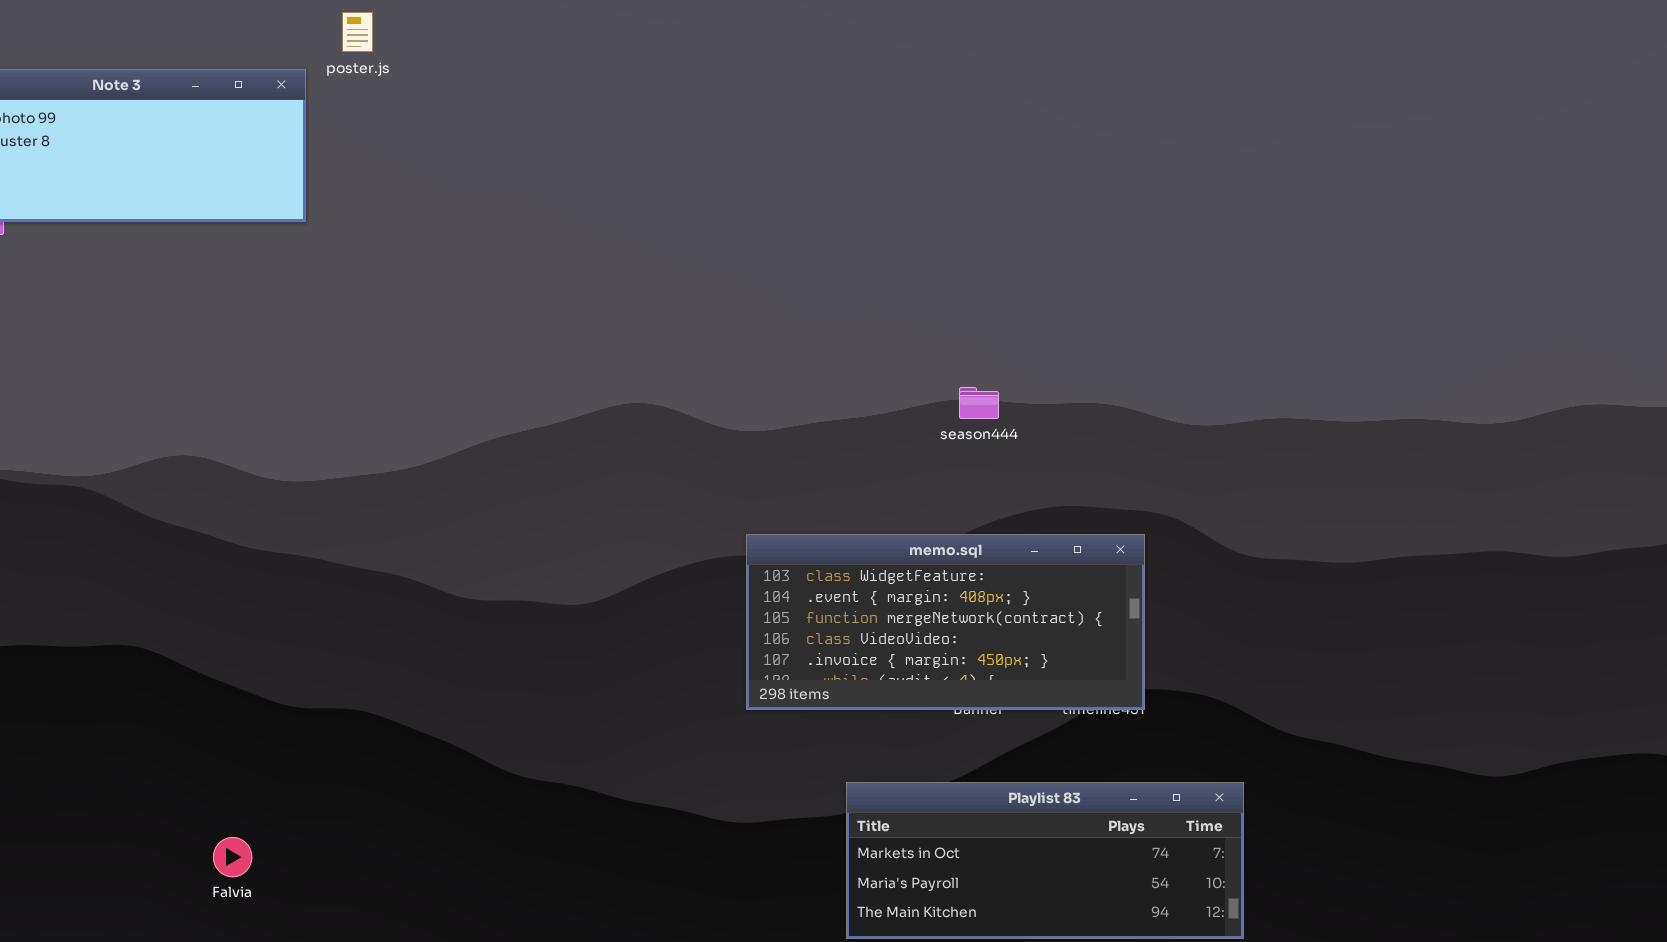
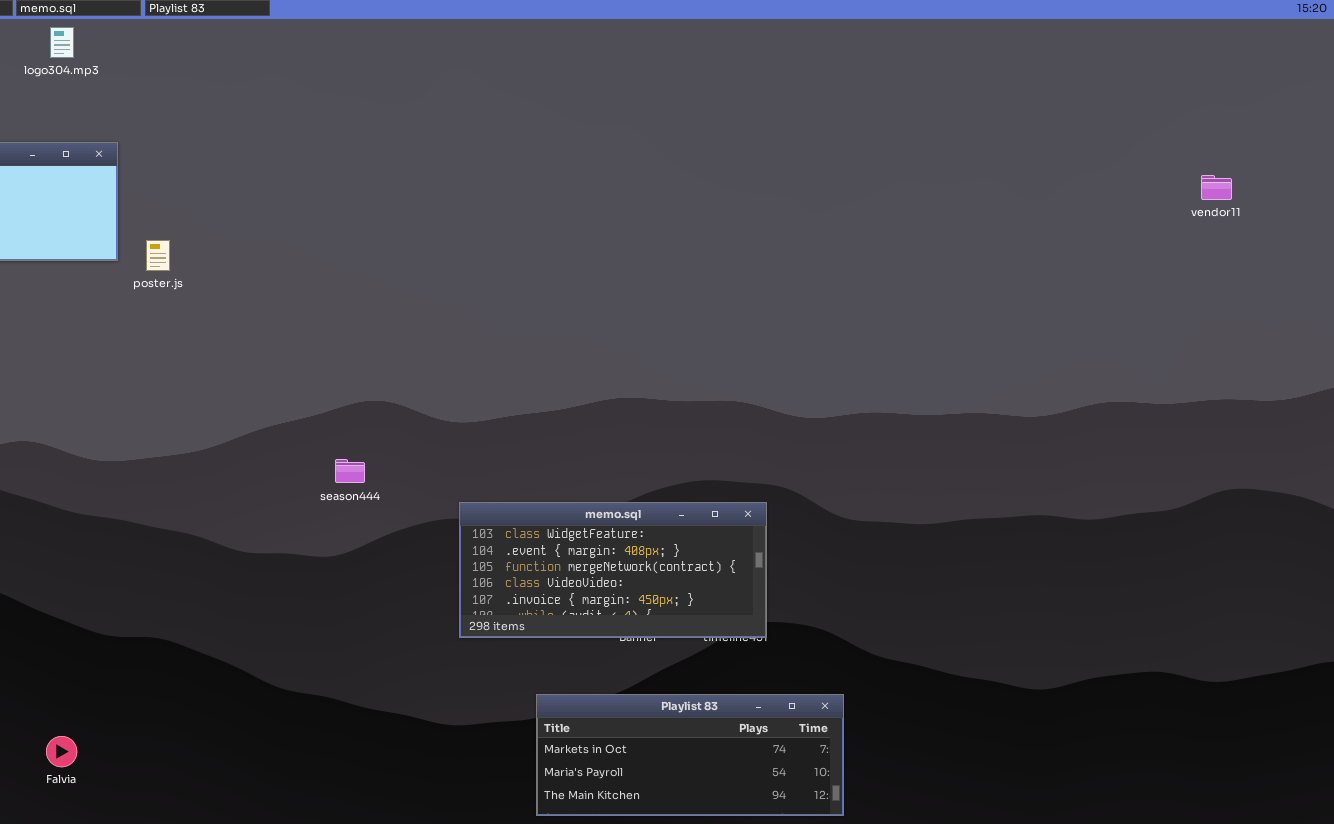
poster.js: [342,12,373,52] -> [146,240,170,271], moved
season444: [959,387,999,419] -> [335,459,365,483], moved

